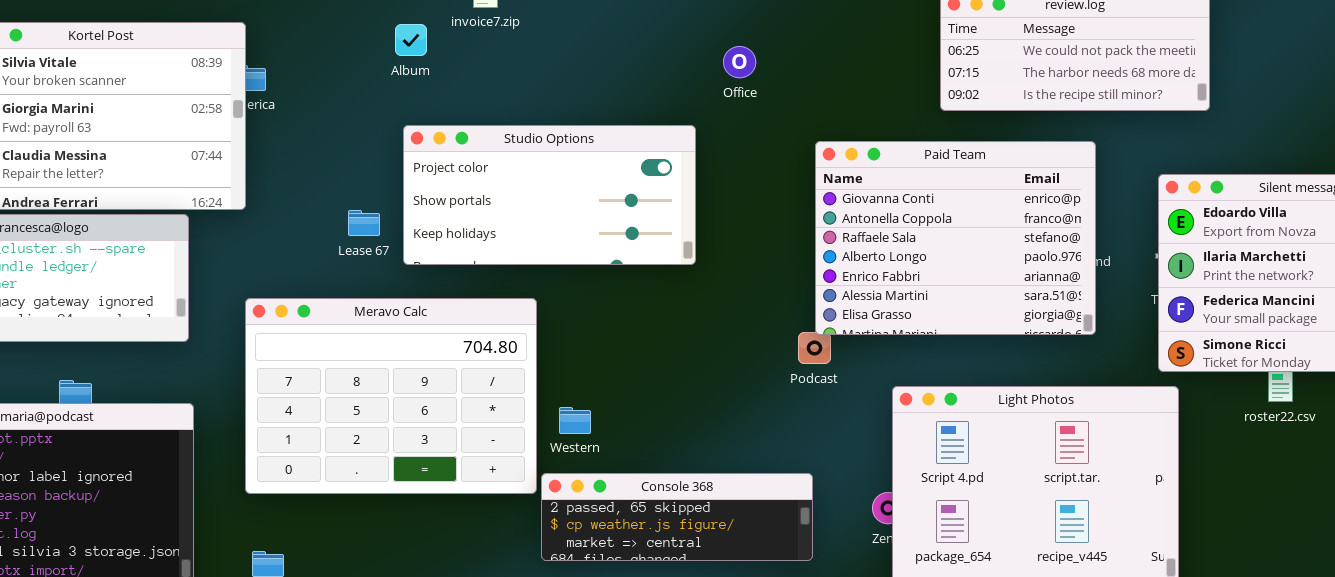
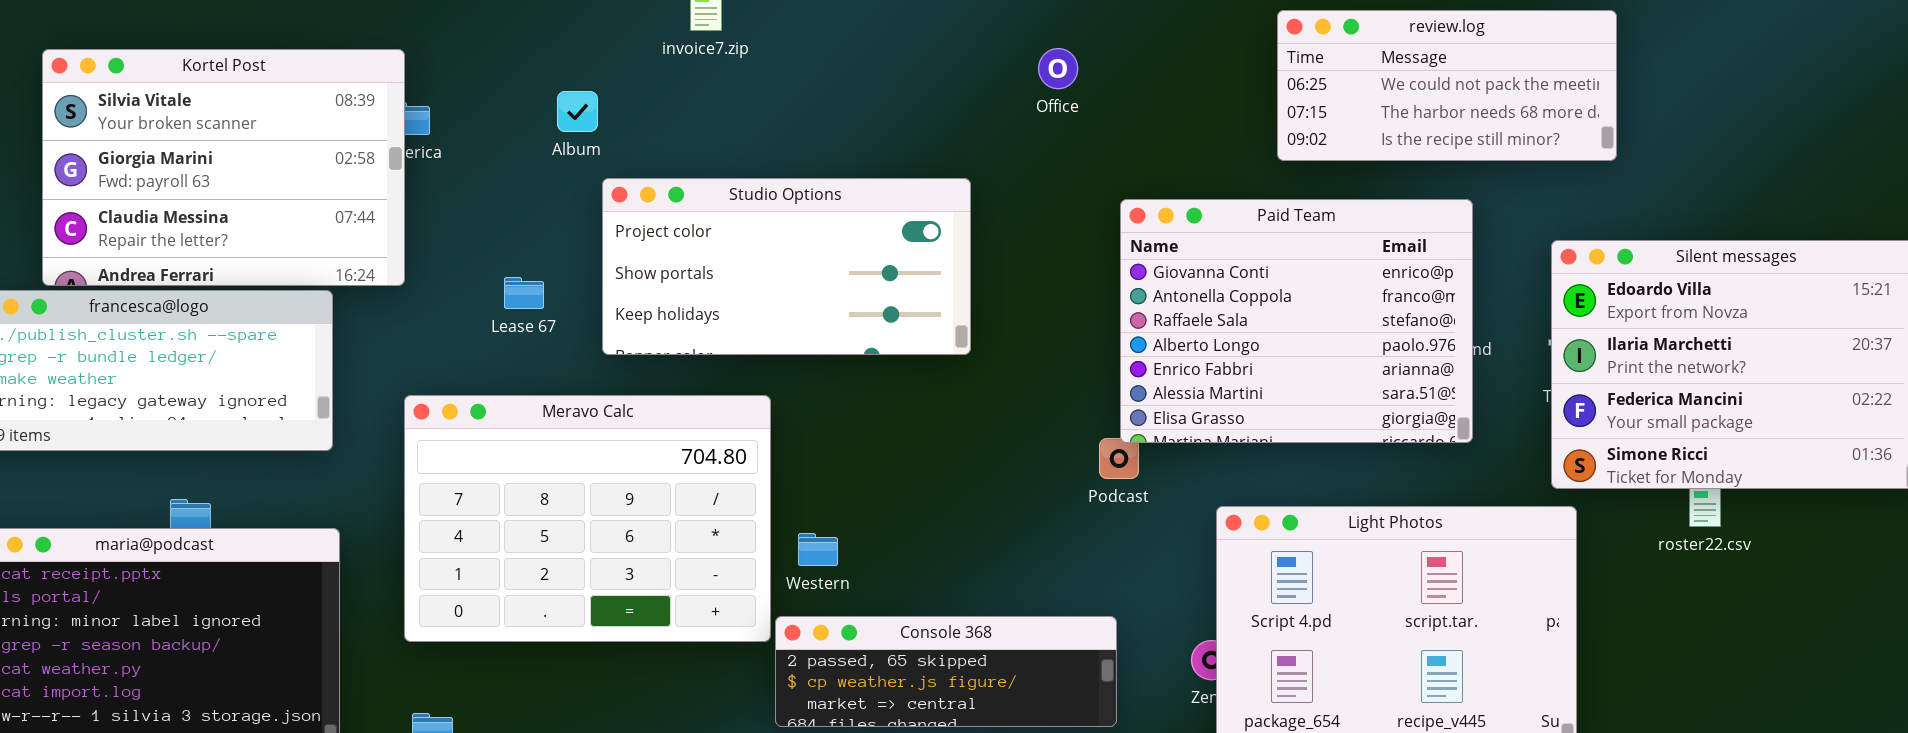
Album: [395,24,427,56] -> [557,91,598,132], moved
Office: [723,46,756,78] -> [1038,48,1078,89], moved
Lease 67: [348,210,380,236] -> [504,277,544,309], moved

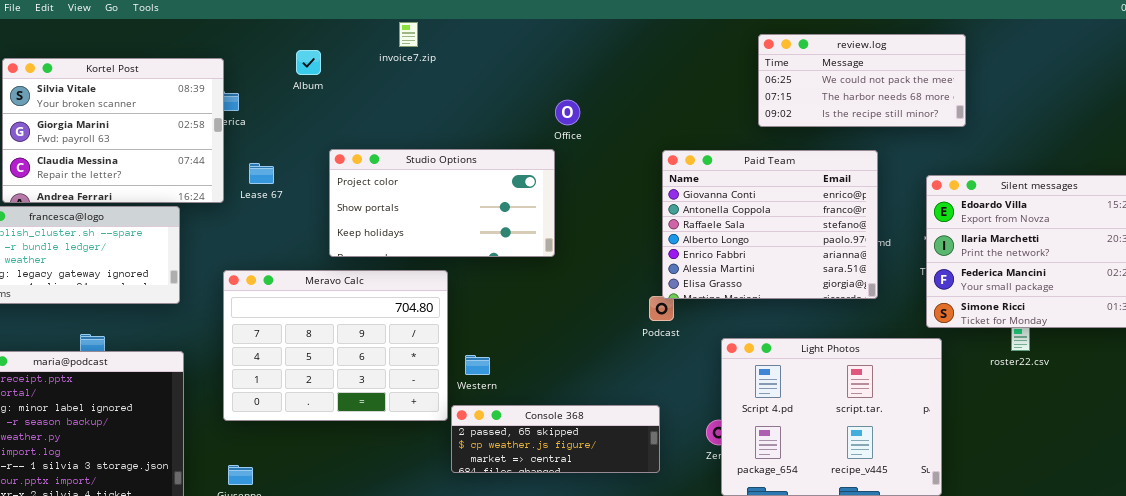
Office: [1038,48,1078,89] -> [555,100,580,125], moved
Album: [557,91,598,132] -> [296,50,321,75], moved
Studio Options: [602,178,971,355] -> [329,149,555,257], moved
Lease 67: [504,277,544,309] -> [249,163,274,184], moved

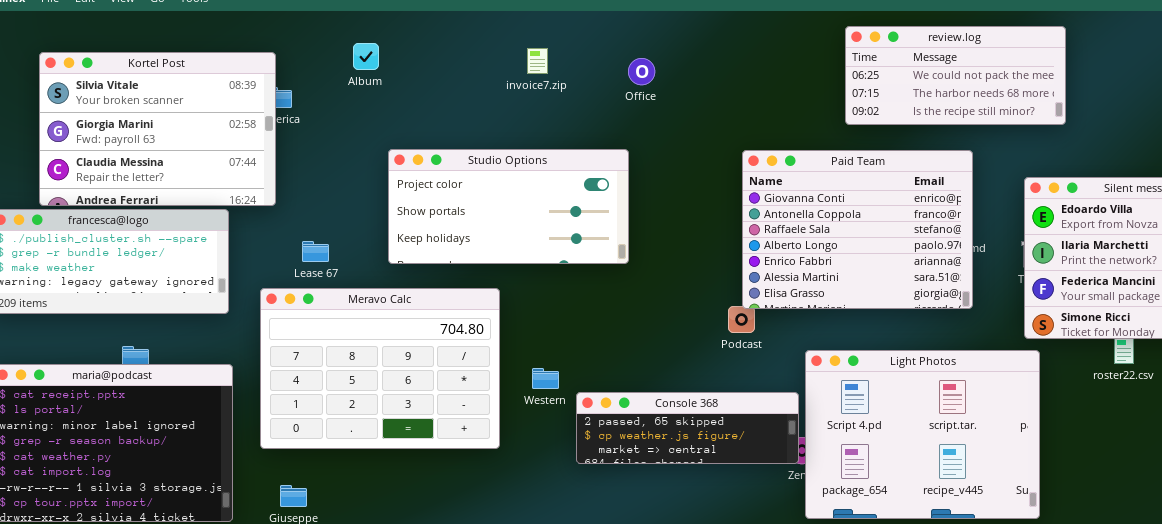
invoice7.zip: [399,22,418,47] -> [527,48,548,74], moved
Office: [555,100,580,125] -> [628,58,655,85], moved
Lease 67: [249,163,274,184] -> [302,241,329,262], moved
Meravo Calc: [223,270,448,421] -> [260,288,500,449], moved
Console 368: [451,405,660,473] -> [576,392,799,464], moved

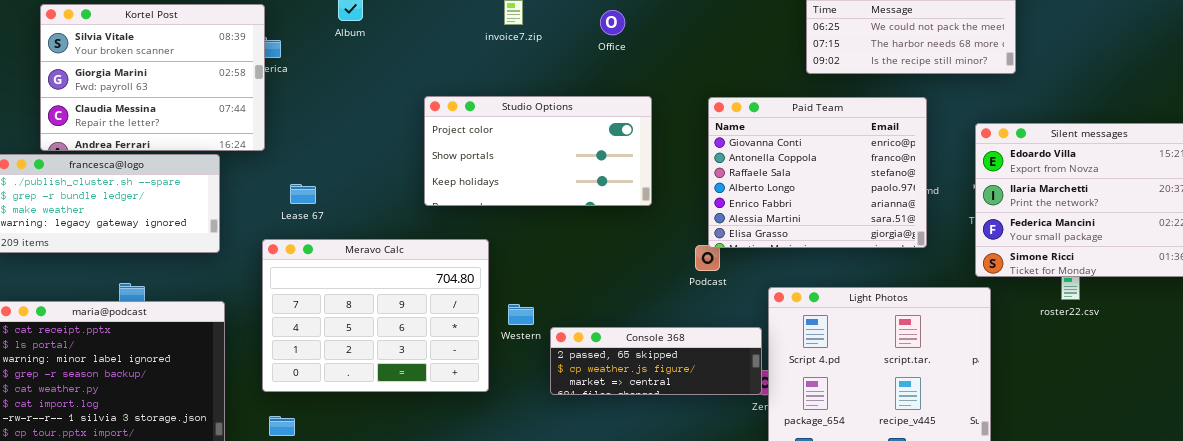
Studio Options: [388,149,629,264] -> [424,96,652,206], moved
Meravo Calc: [260,288,500,449] -> [262,239,489,392], moved

